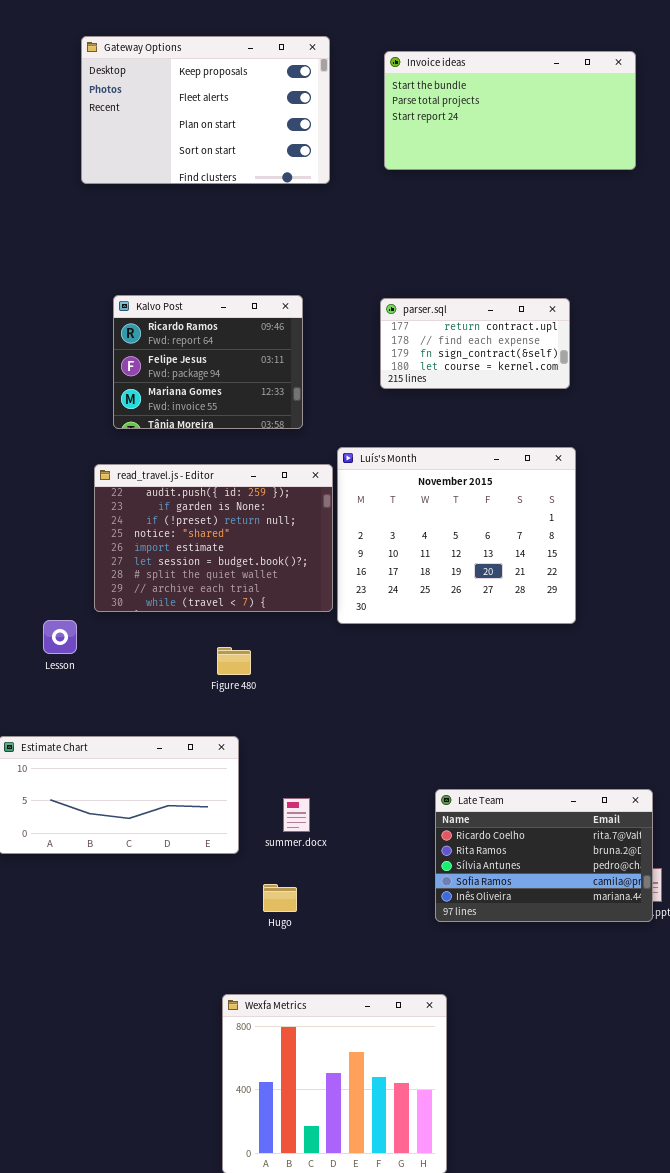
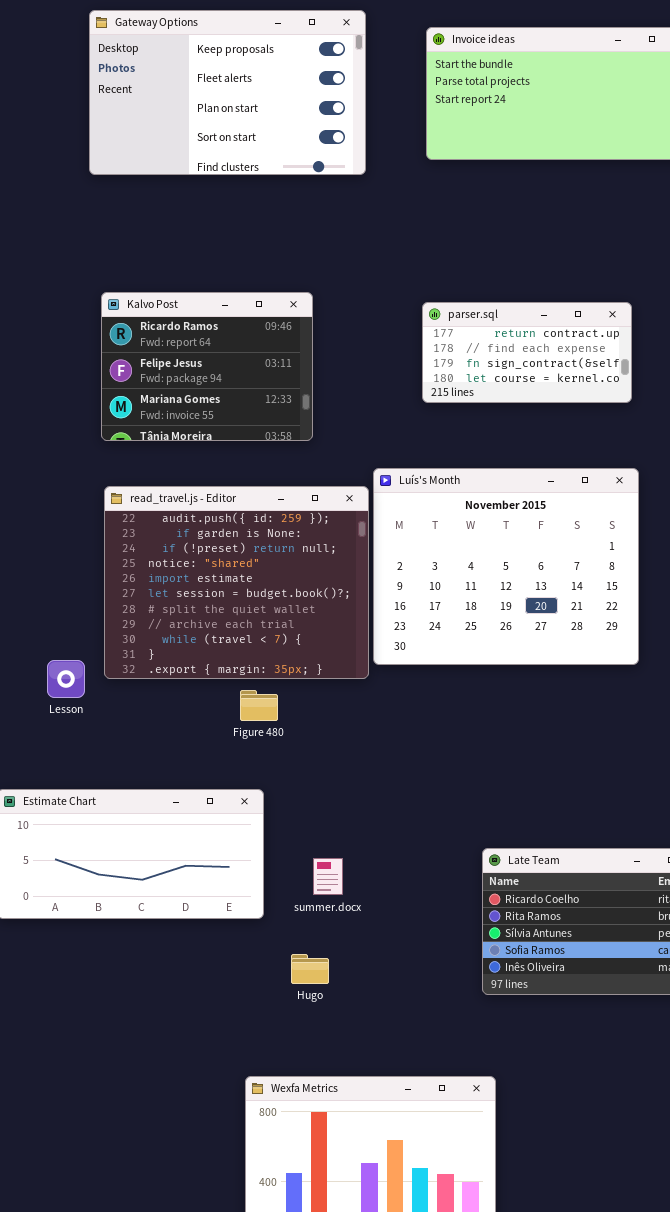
Kalvo Post: [113,295,303,429] -> [101,292,313,441], moved
read_travel.js - Editor: [94,464,333,612] -> [104,486,369,679], resized

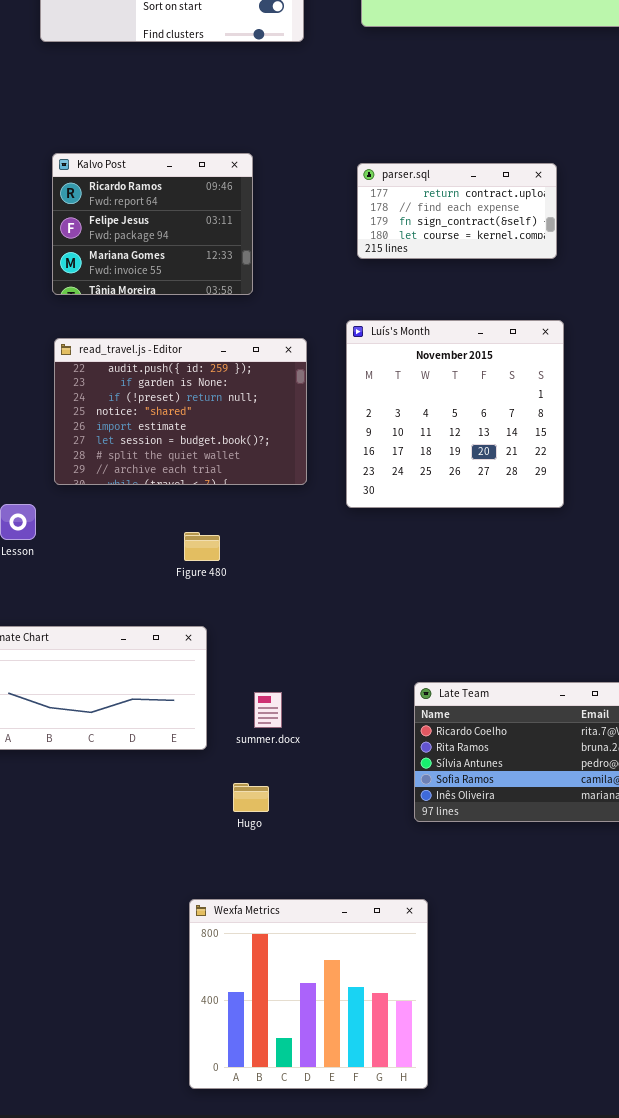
Luís's Month: [373,468,639,665] -> [346,320,564,508], resized
read_travel.js - Editor: [104,486,369,679] -> [54,338,307,485], resized

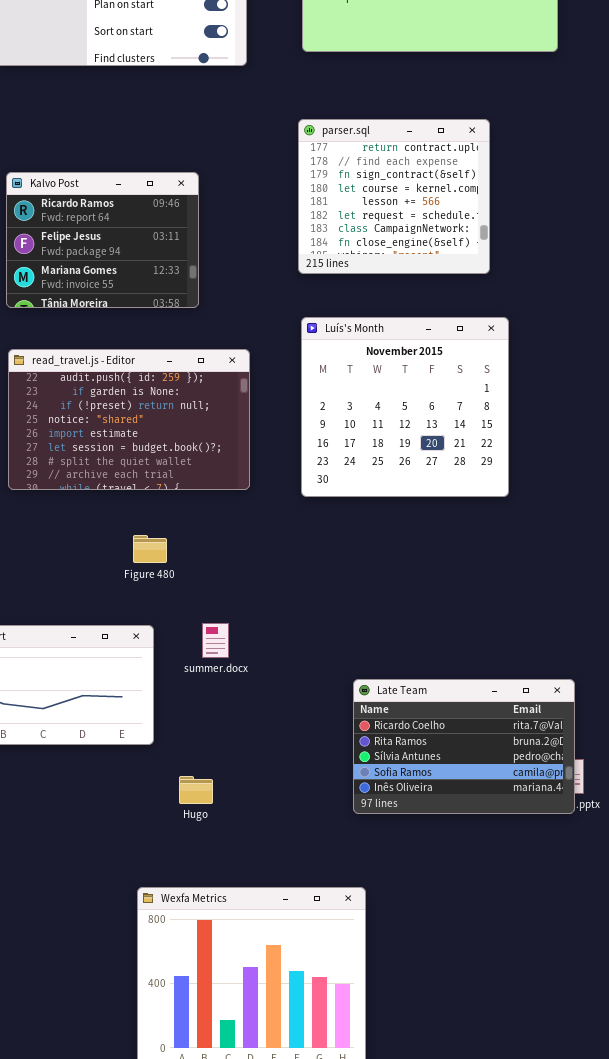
parser.sql: [357,163,557,259] -> [298,119,490,274], resized
Luís's Month: [346,320,564,508] -> [301,317,509,497], moved
summer.docx: [254,692,282,728] -> [202,623,229,658], moved

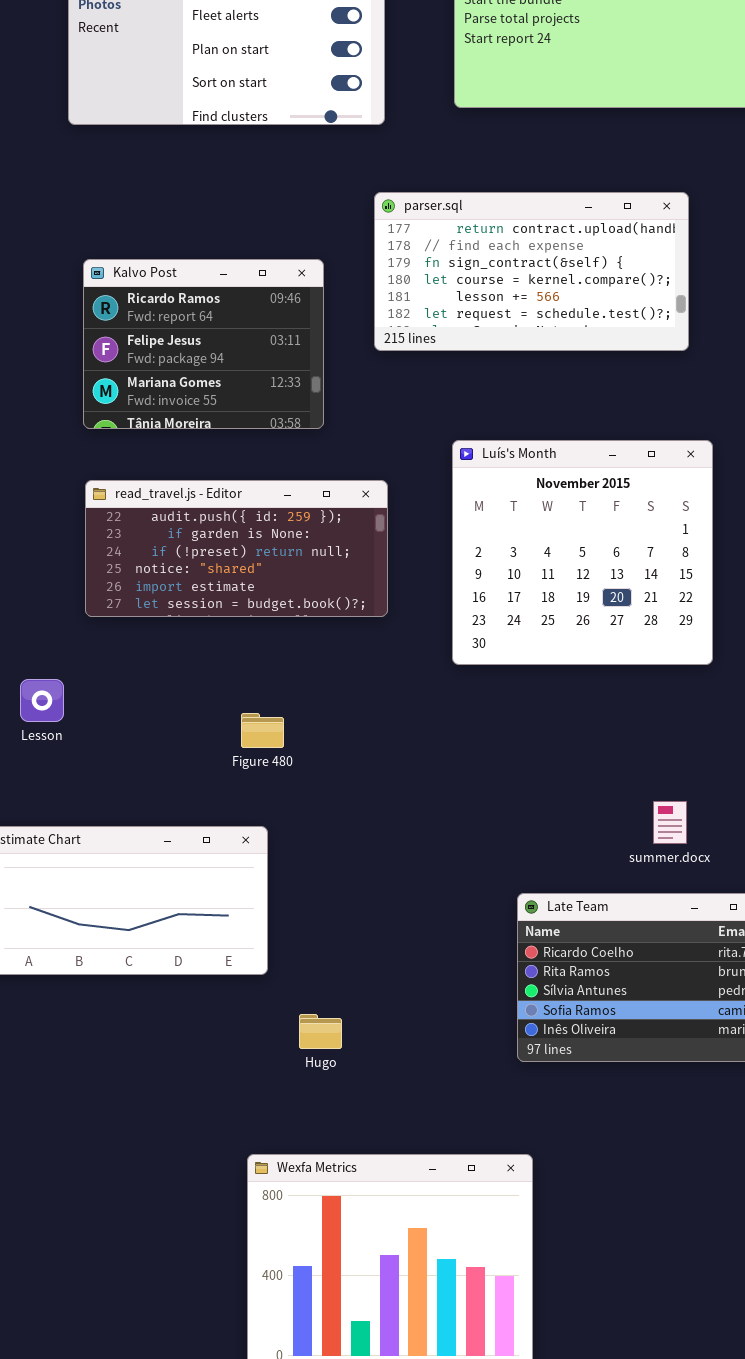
parser.sql: [298,119,490,274] -> [374,192,689,351], resized
read_travel.js - Editor: [8,349,250,490] -> [85,480,388,617], resized
summer.docx: [202,623,229,658] -> [653,801,687,844], moved

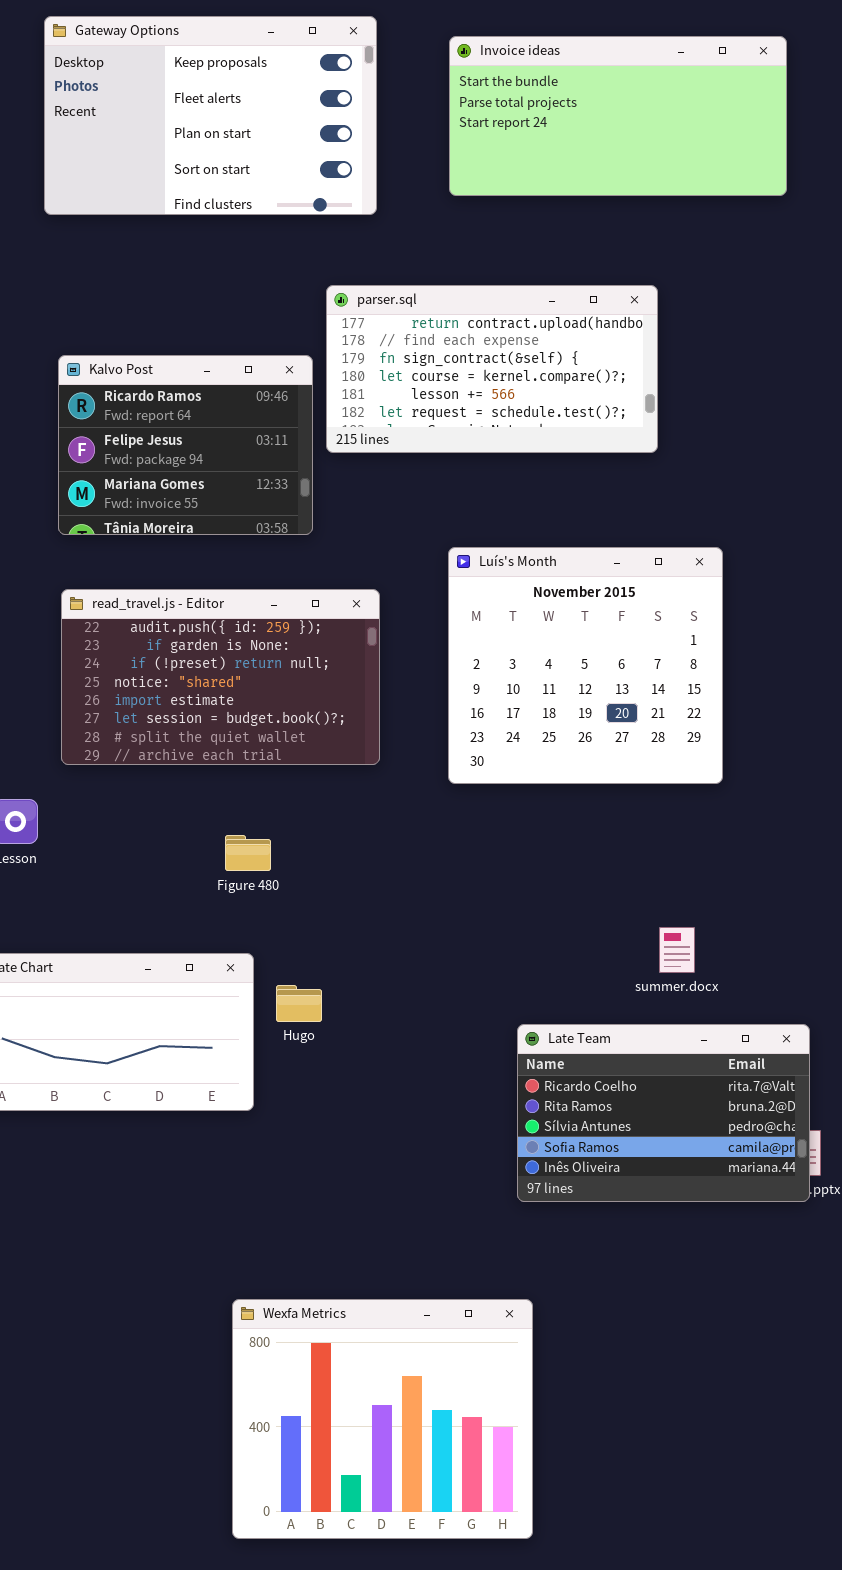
parser.sql: [374,192,689,351] -> [326,285,658,453], moved
read_travel.js - Editor: [85,480,388,617] -> [61,589,380,765], resized
Hugo: [299,1014,342,1049] -> [276,985,322,1022], moved

